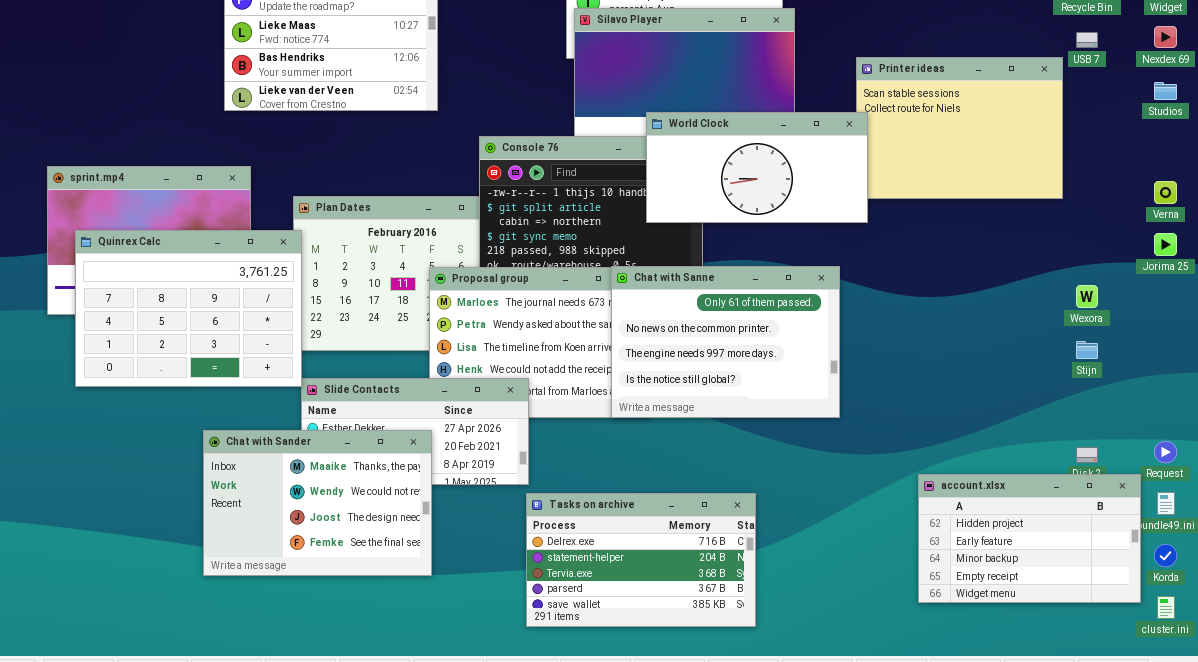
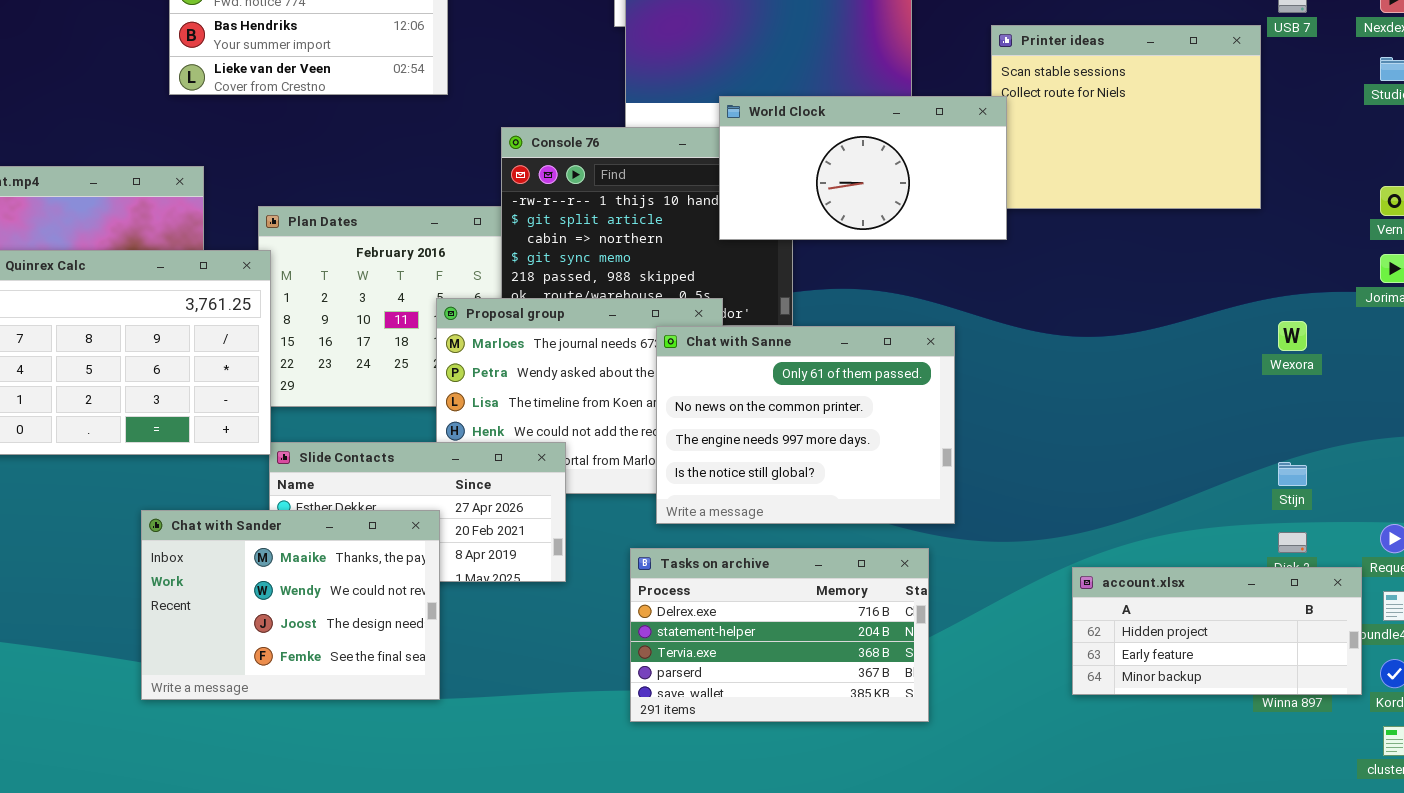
Chat with Sanne: [611,266,840,418] -> [656,326,955,524], moved
Stijn: [1076,341,1098,359] -> [1278,462,1307,486], moved
account.xlsx: [918,474,1141,603] -> [1072,567,1362,695], resized
Tasks on archive: [526,493,756,627] -> [630,548,929,722], moved

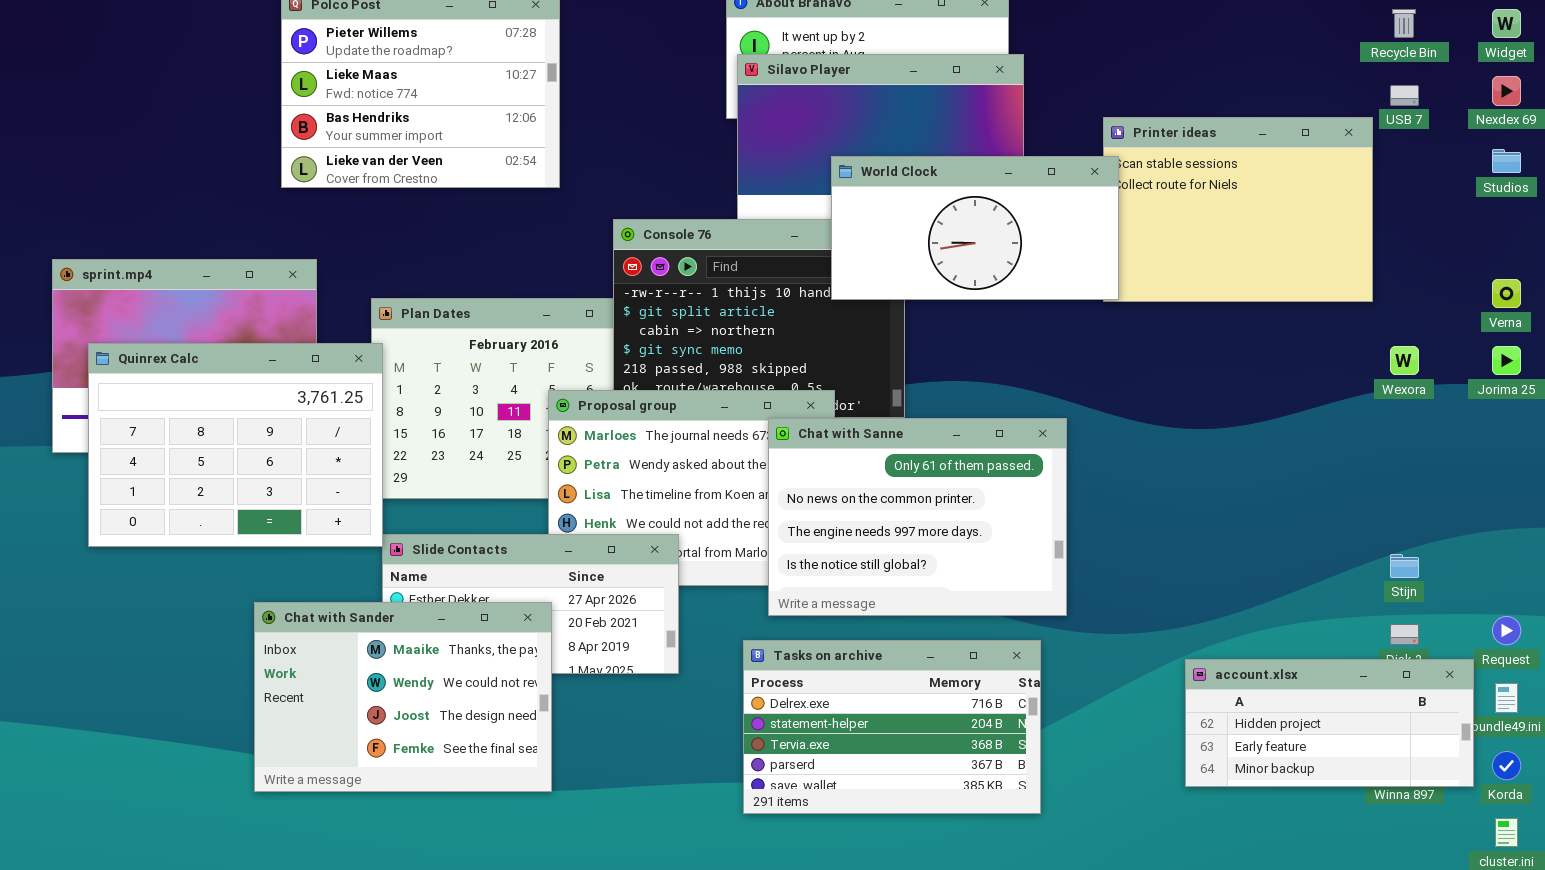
World Clock: [719,96,1007,240] -> [831,156,1119,300], moved
Wexora: [1278,321,1307,351] -> [1390,346,1419,375], moved

